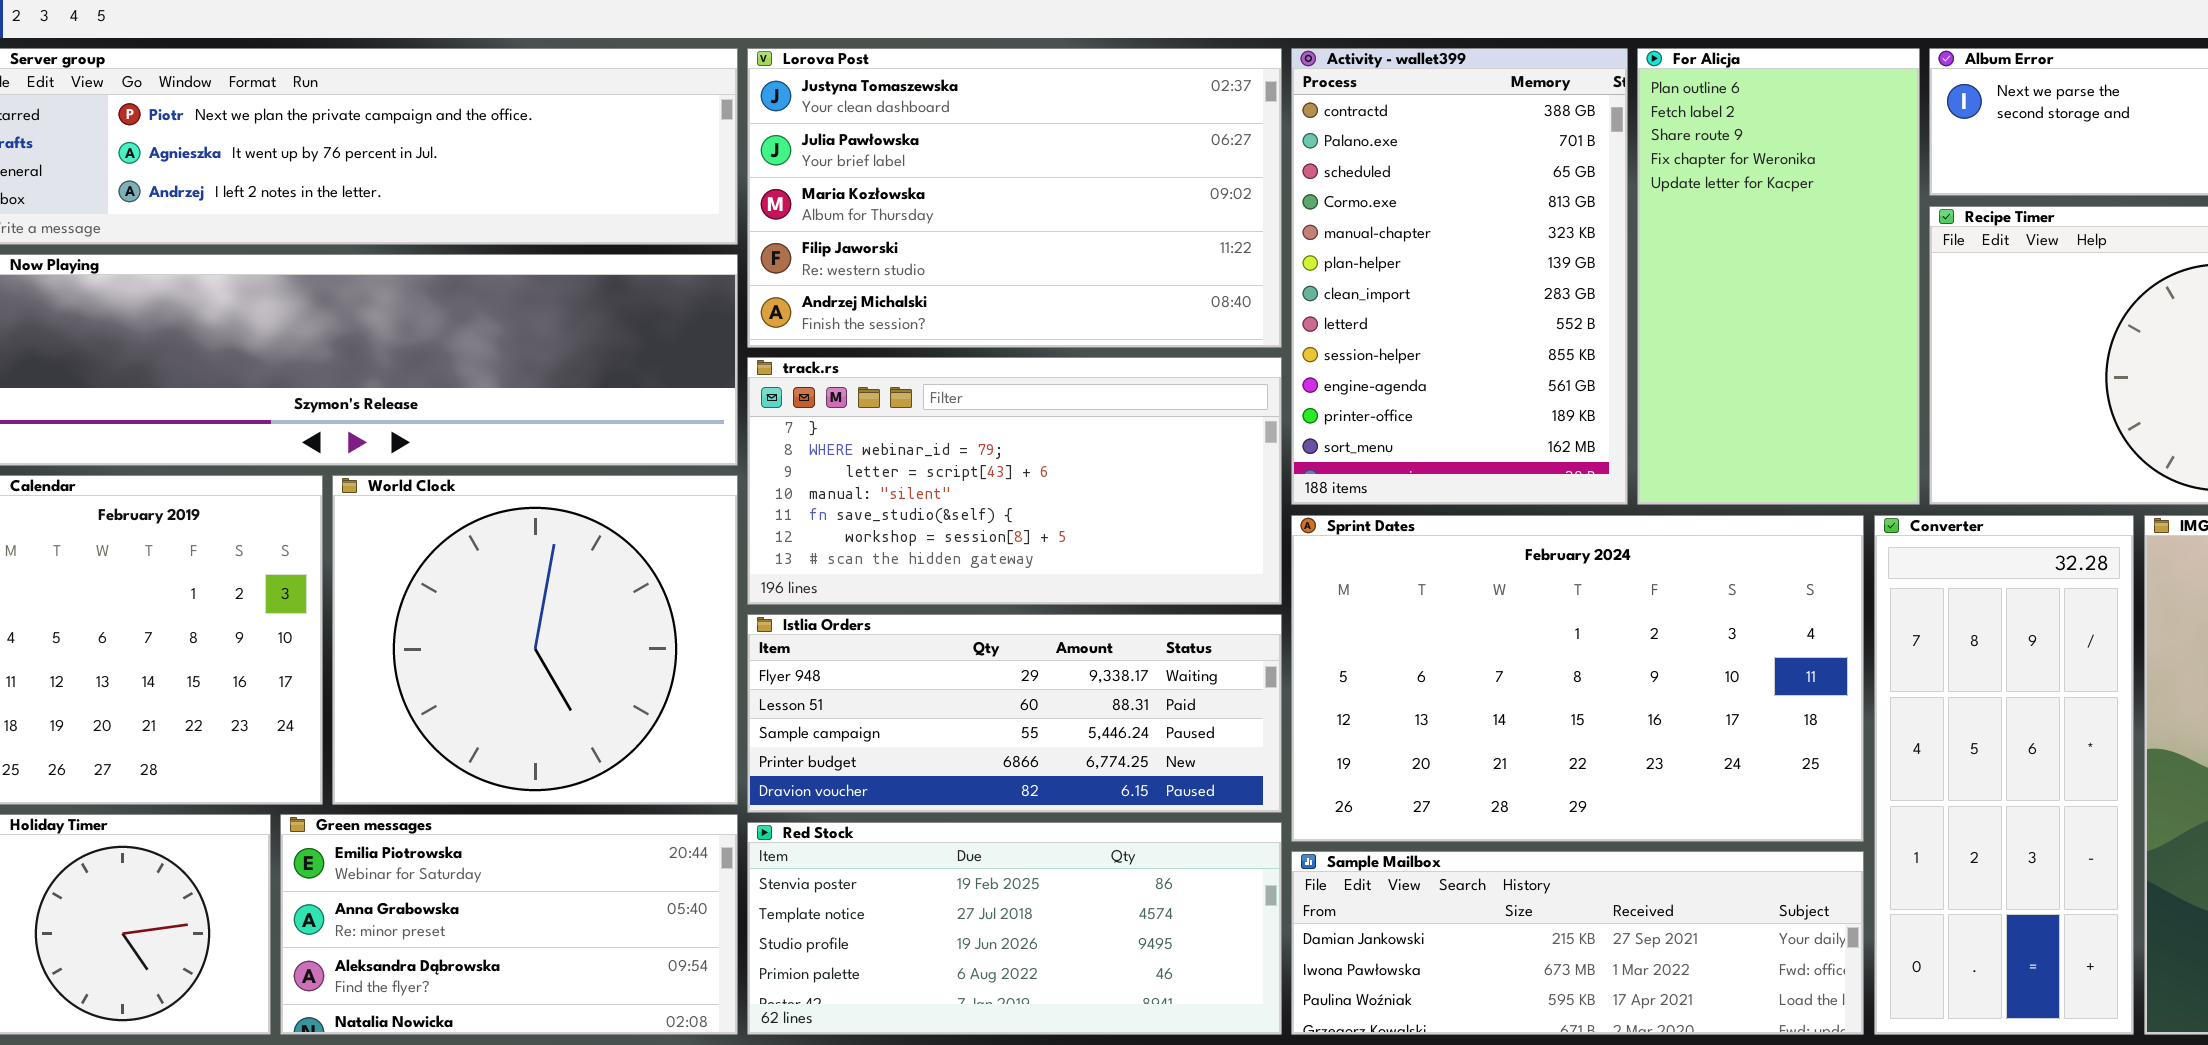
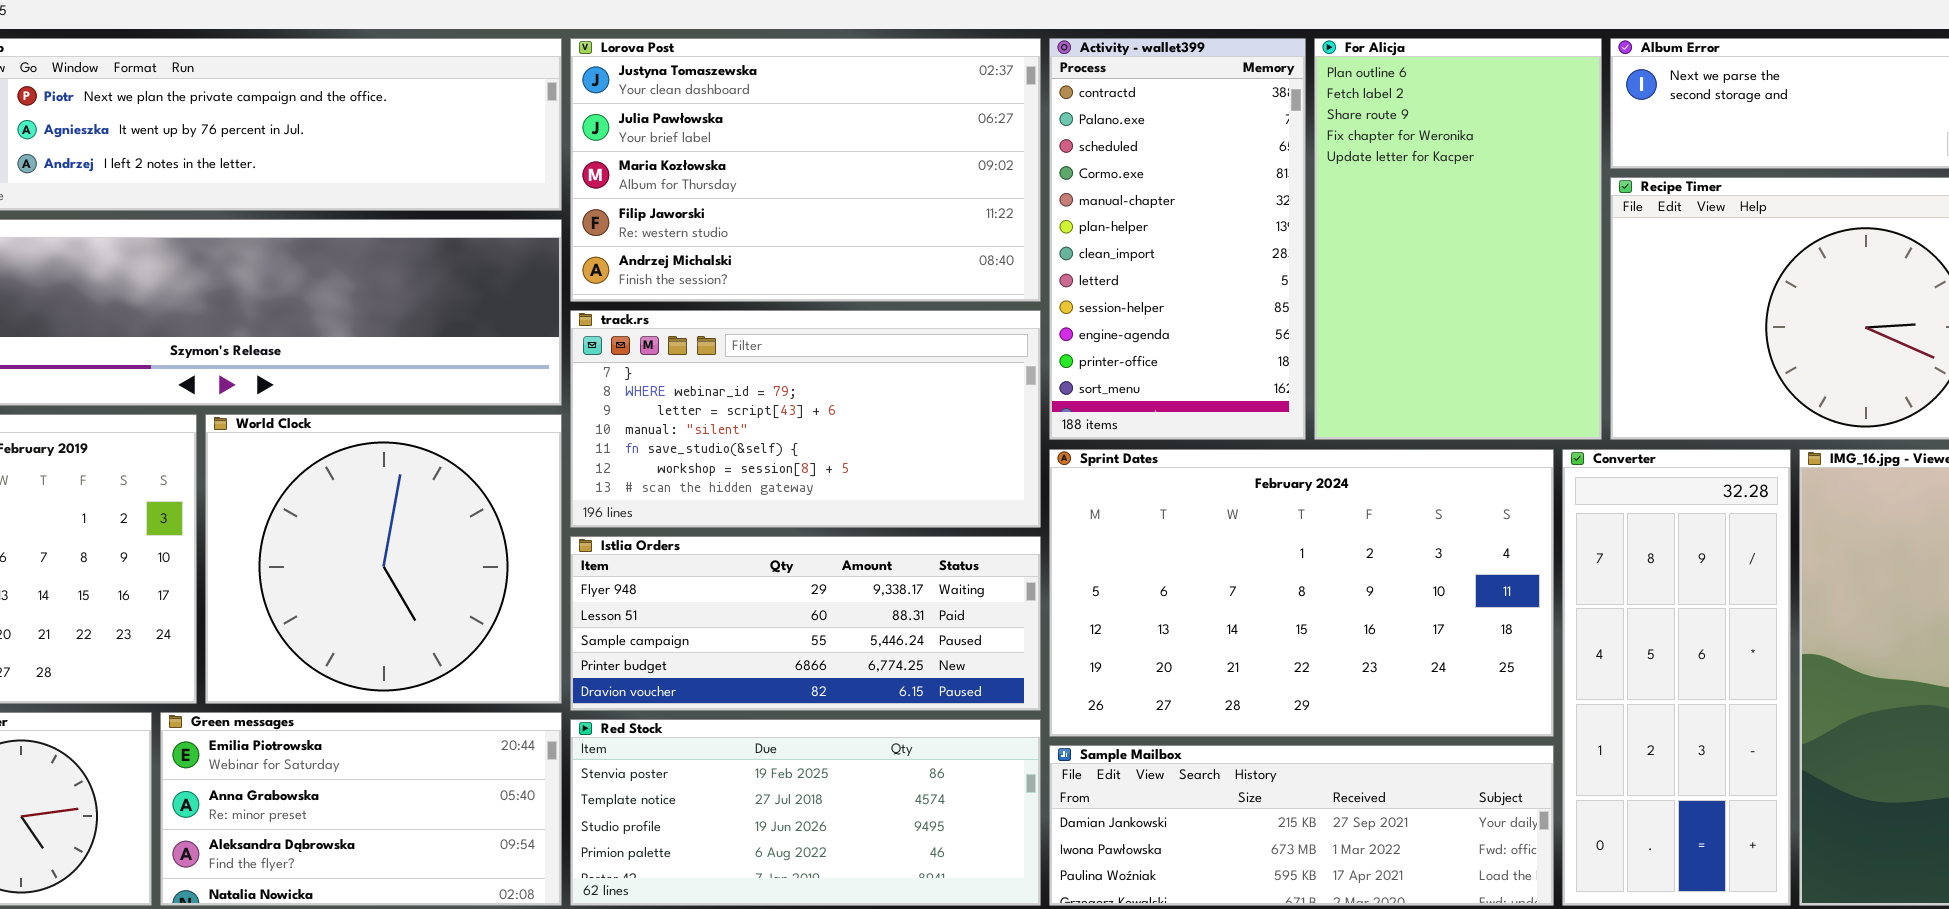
Activity - wallet399: [1291,48,1628,505] -> [1049,38,1306,440], resized
For Alicja: [1637,48,1920,505] -> [1314,38,1602,440], resized

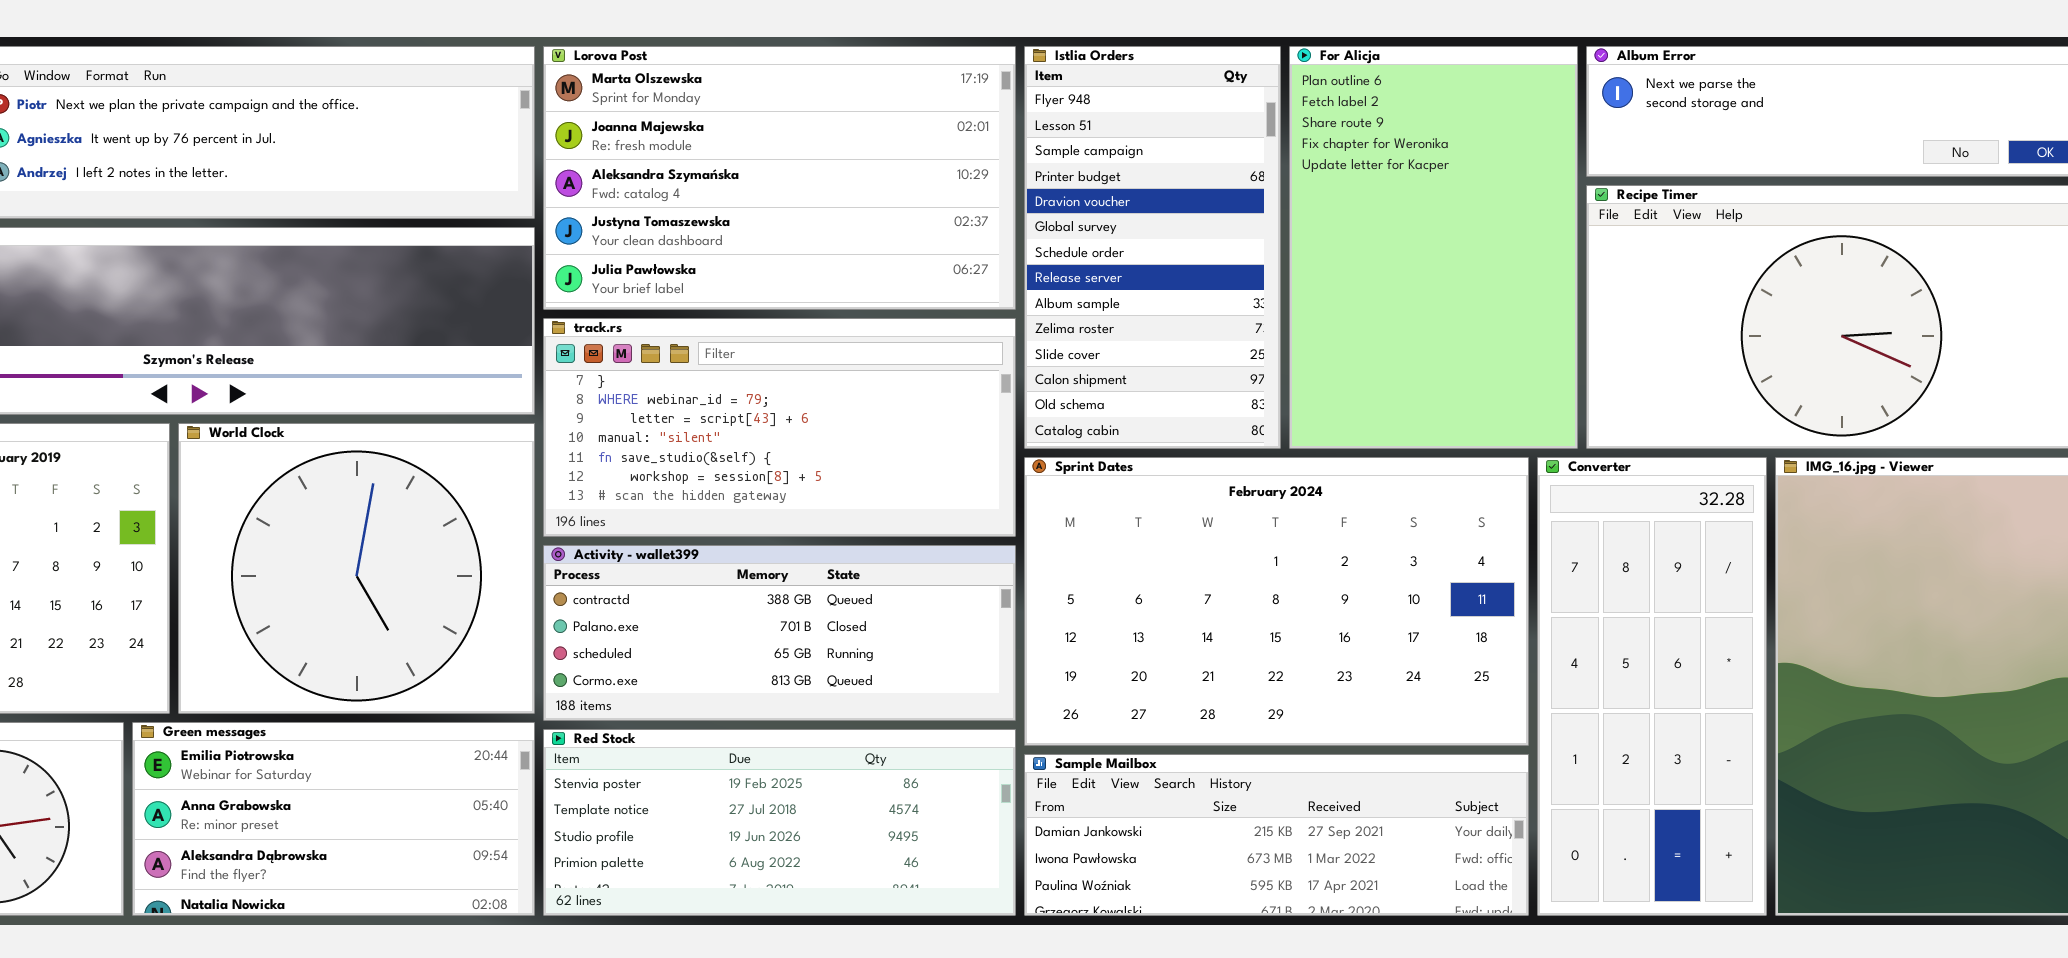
Lorova Post: [570,38,1041,302] -> [543,46,1016,310], scrolled up 3 rows
Activity - wallet399: [1049,38,1306,440] -> [543,545,1016,721], moved, resized
Istlia Orders: [570,536,1041,711] -> [1024,46,1281,449], moved, resized

